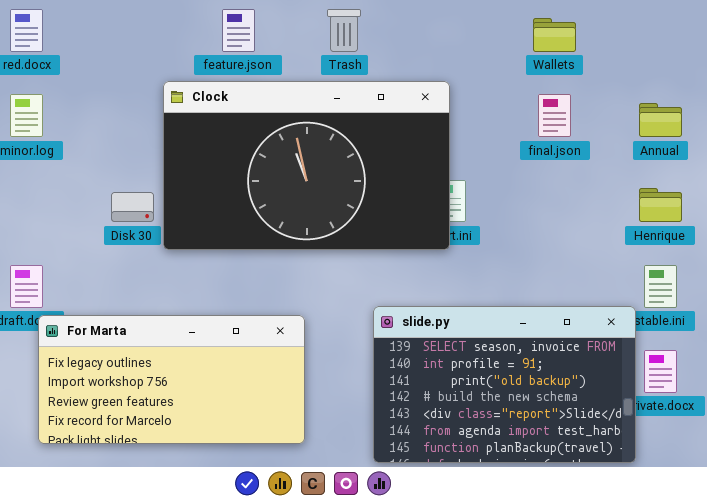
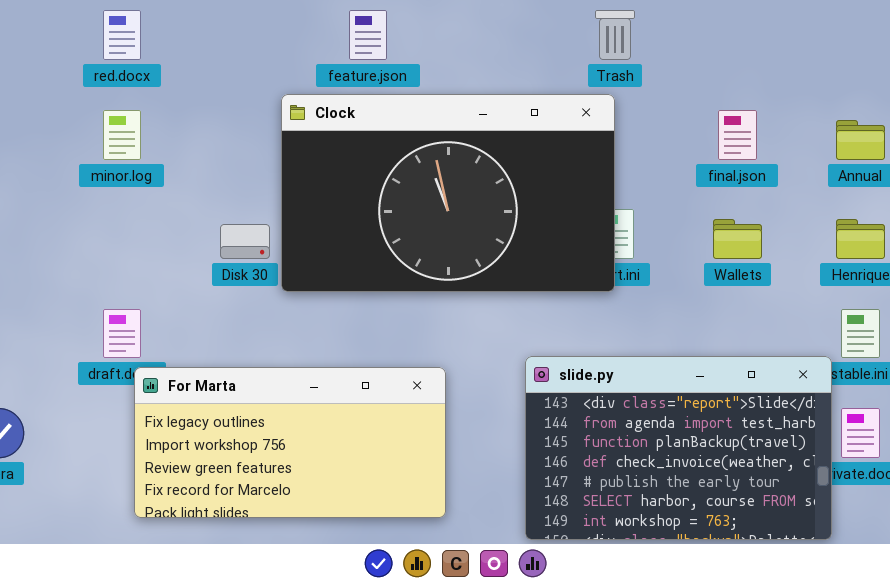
Trash: [327,9,361,52] -> [595,10,635,60], moved
Wallets: [533,18,576,52] -> [713,219,762,259], moved
slide.py: [373,306,636,463] -> [525,356,832,540], scrolled down 4 rows

